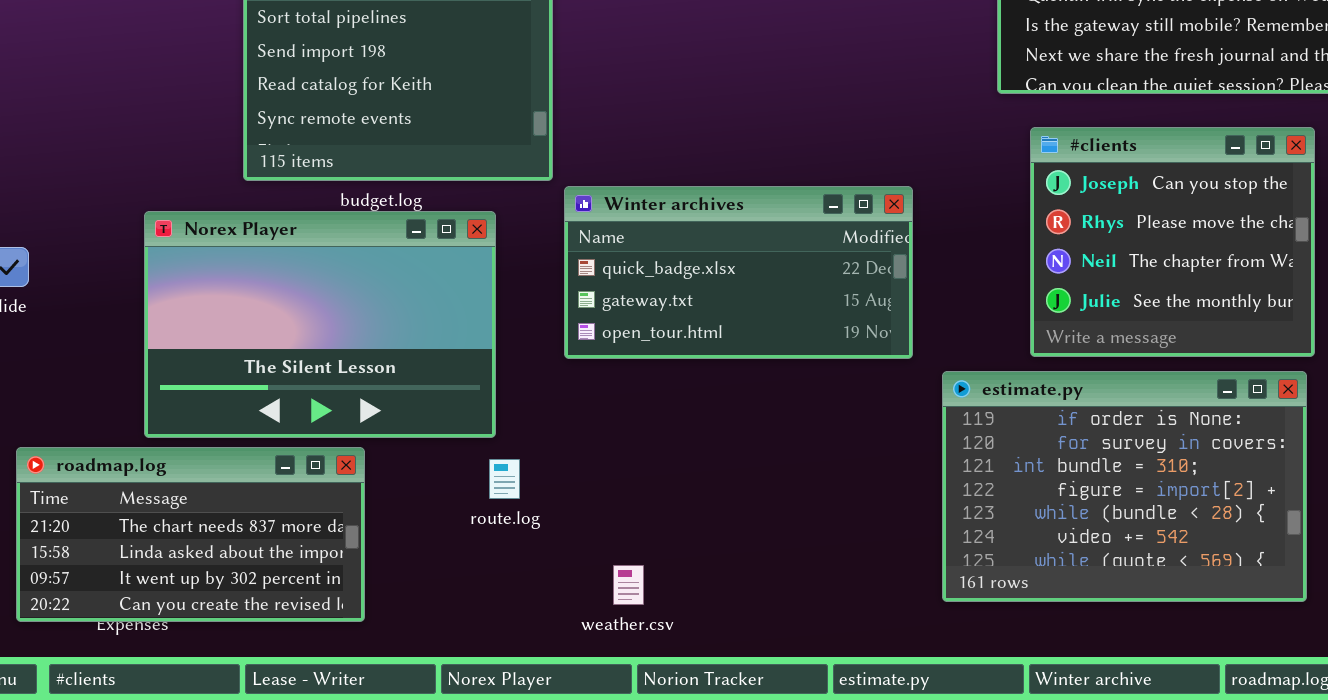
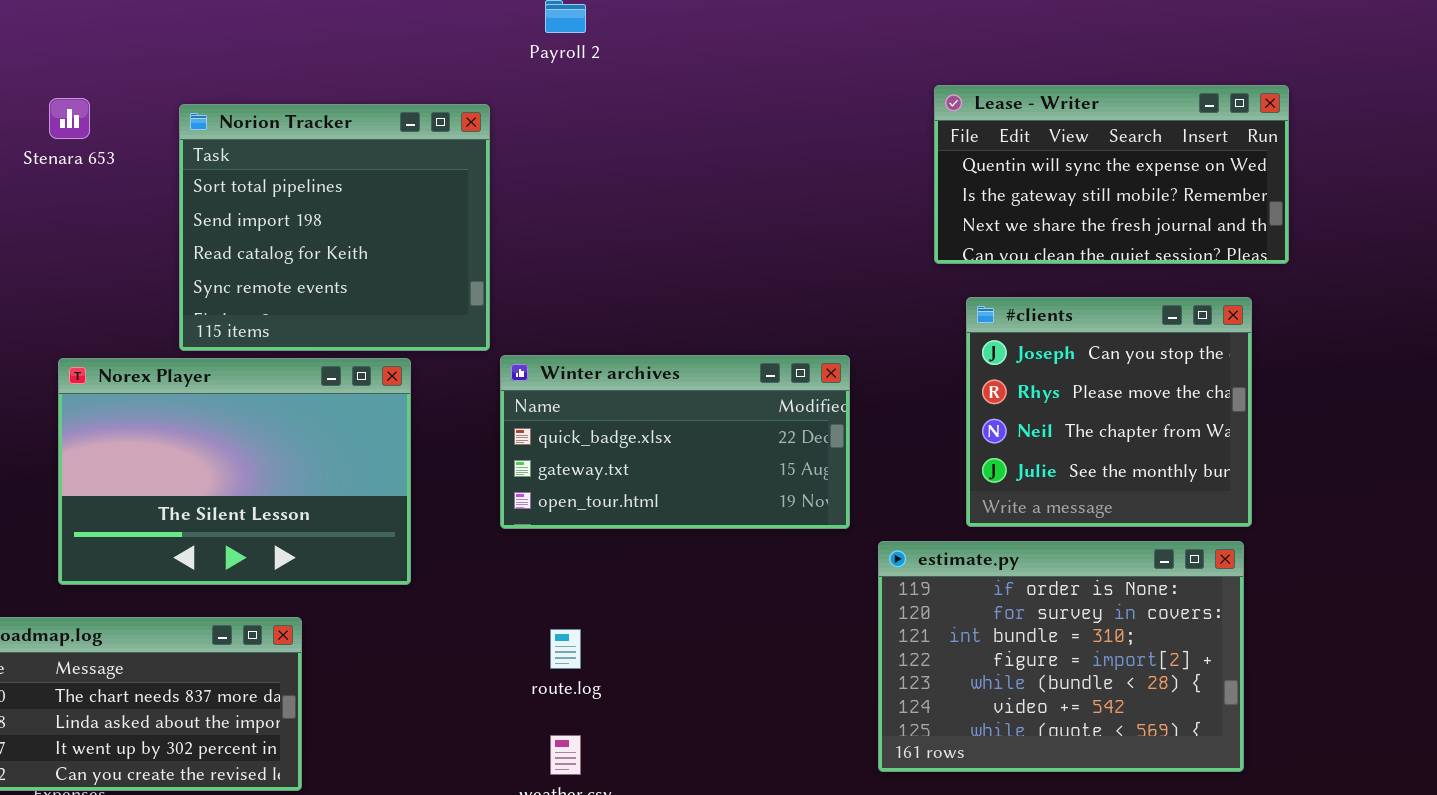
Norex Player: [144,211,496,438] -> [58,358,411,585], moved
route.log: [489,459,520,499] -> [550,629,581,669], moved

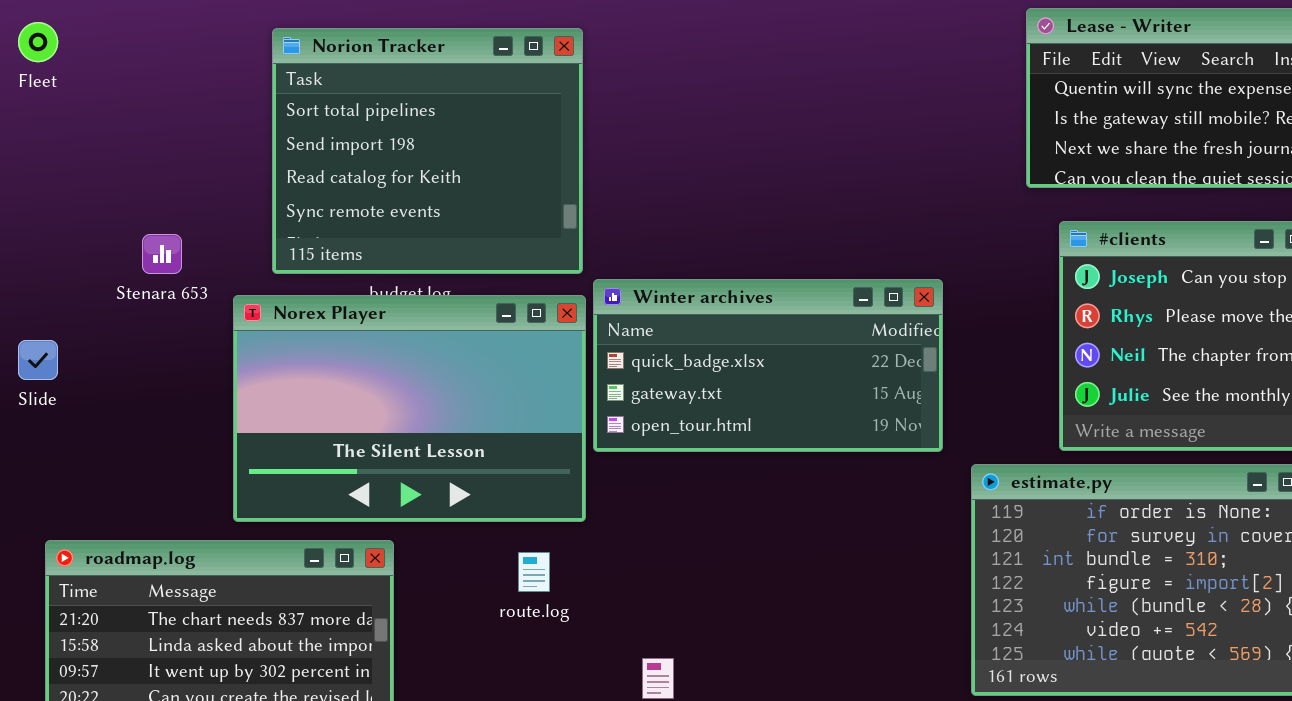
Stenara 653: [49,98,90,139] -> [142,234,182,274], moved
Norex Player: [58,358,411,585] -> [233,295,586,522], moved
route.log: [550,629,581,669] -> [518,552,550,592], moved

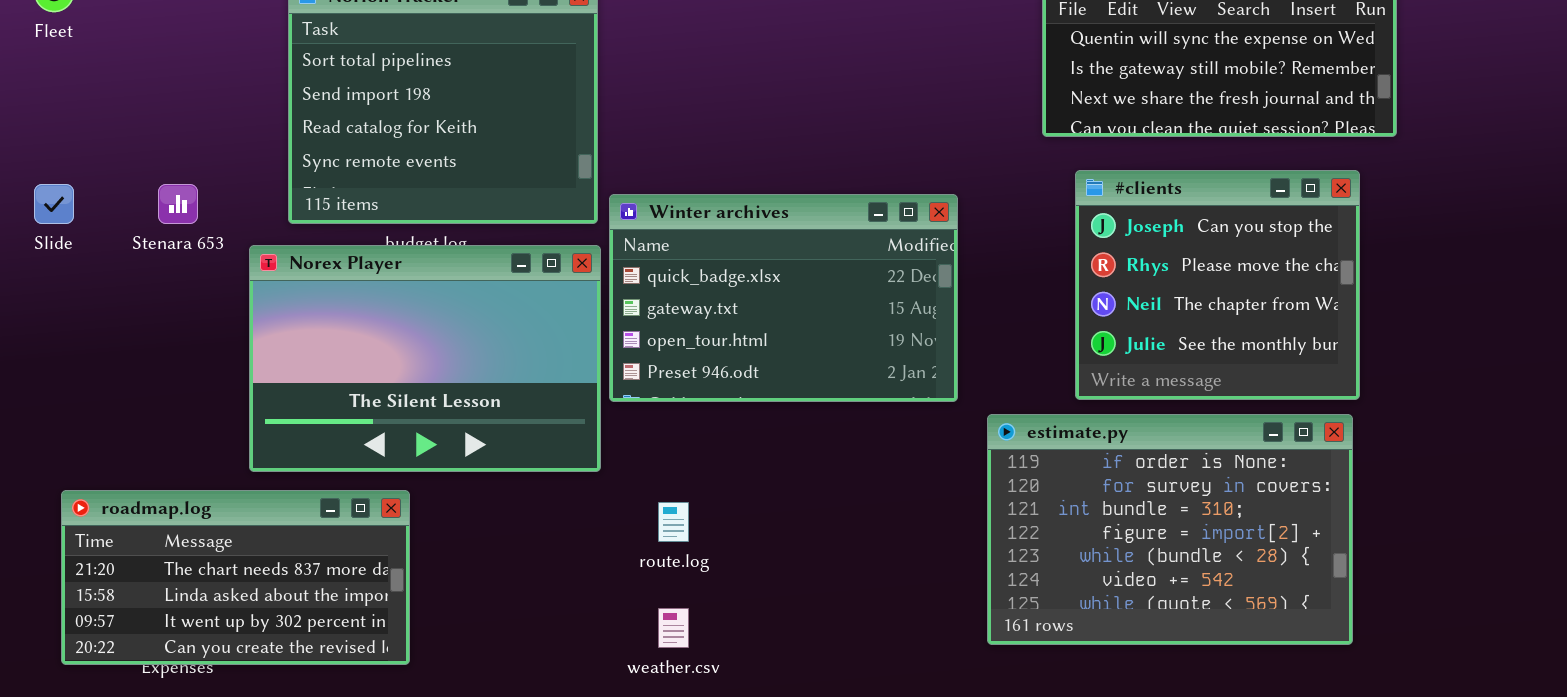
Winter archives: [593,279,943,452] -> [609,194,958,402], resized
Slide: [18,340,58,380] -> [34,184,74,224], moved
route.log: [518,552,550,592] -> [658,502,689,542], moved

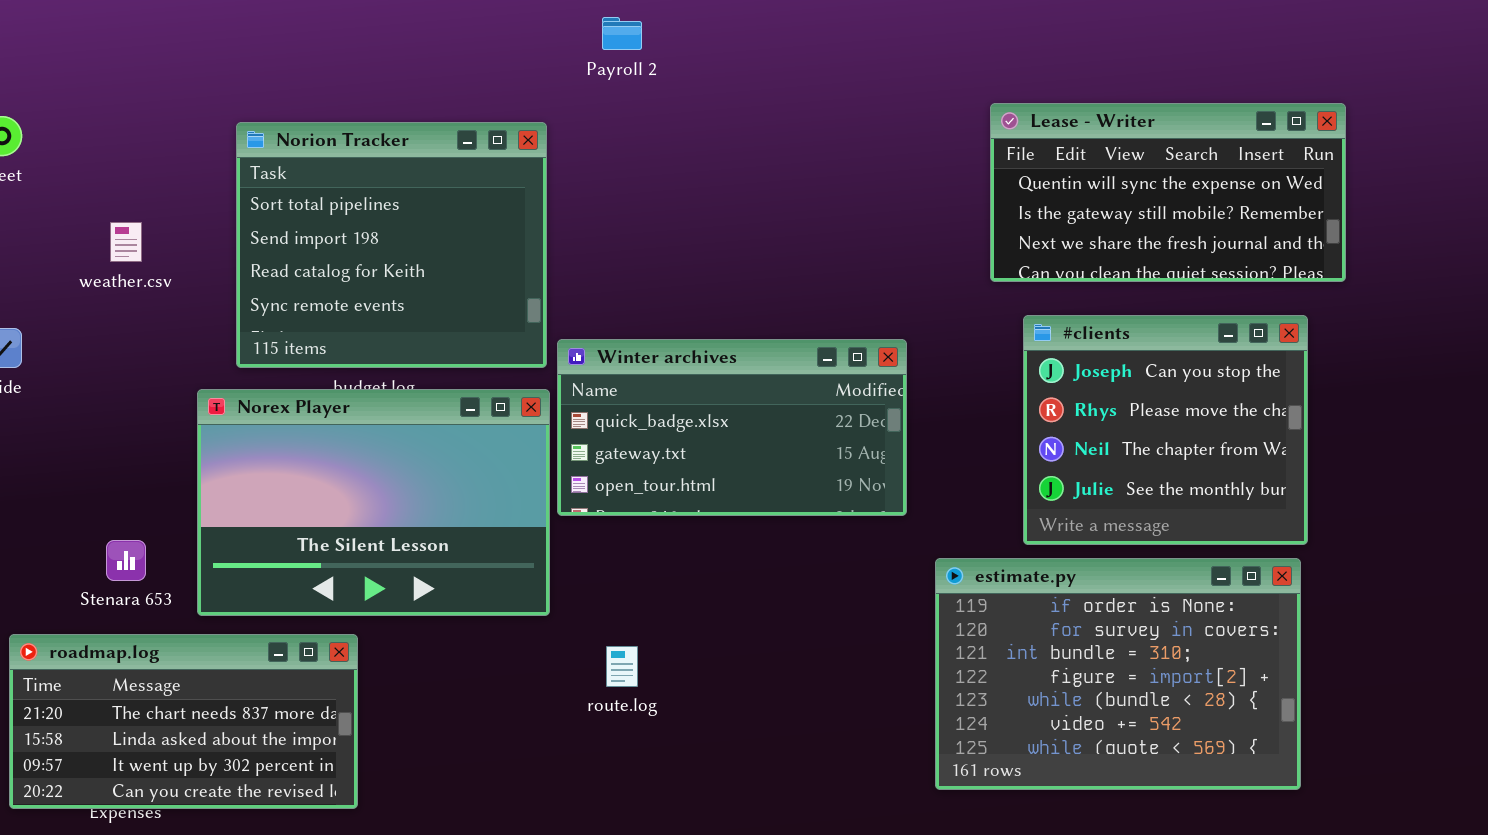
Stenara 653: [158,184,198,224] -> [106,540,146,581], moved
Winter archives: [609,194,958,402] -> [557,339,907,516], resized
weather.csv: [658,608,689,648] -> [110,222,142,262], moved

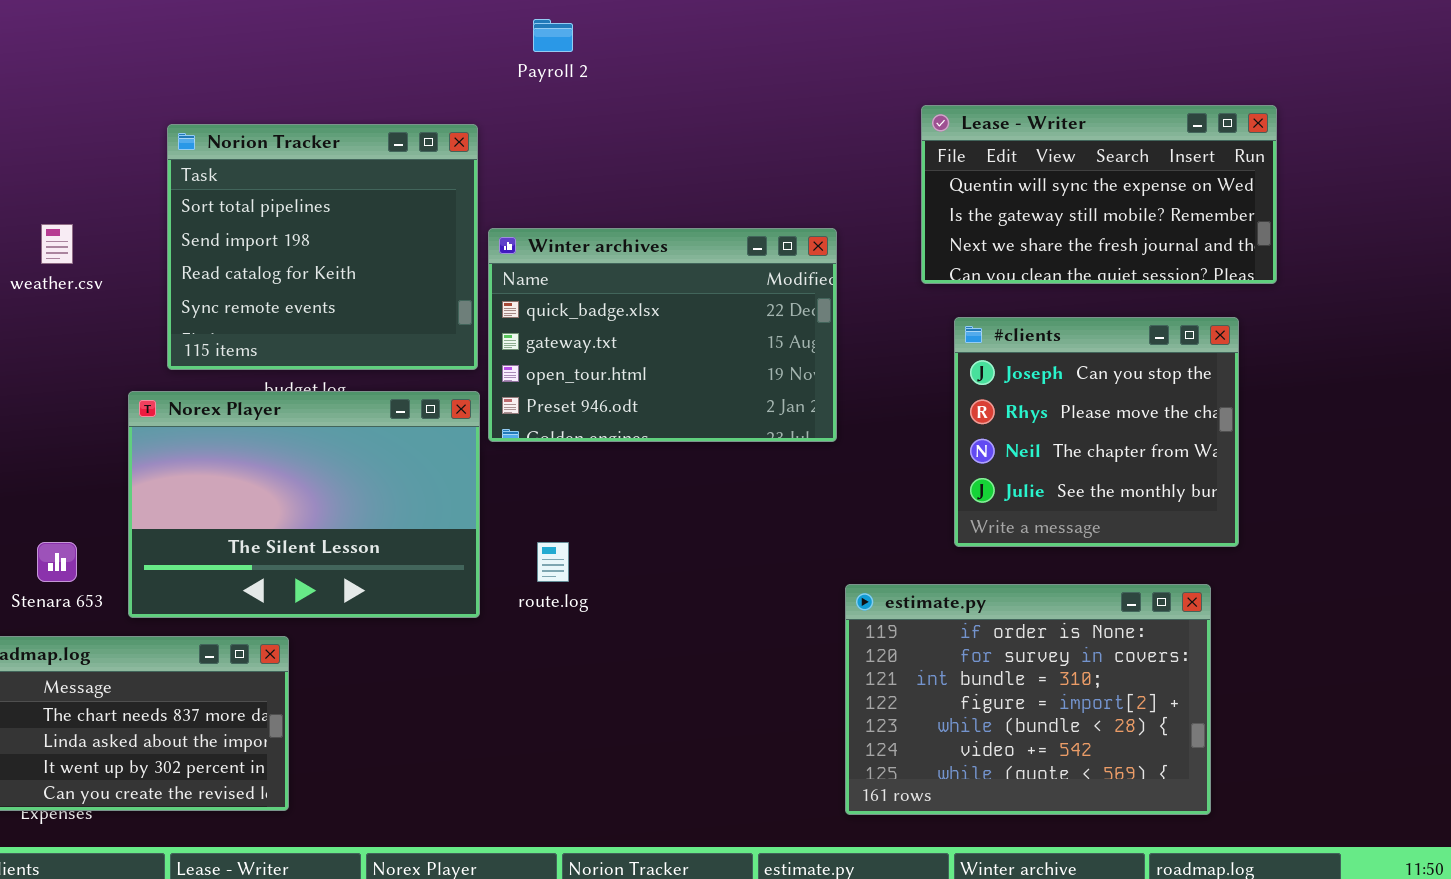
Winter archives: [557,339,907,516] -> [488,228,837,442], moved, resized
estimate.py: [935,558,1301,790] -> [845,584,1211,815], moved
route.log: [606,646,638,687] -> [537,542,569,582], moved

